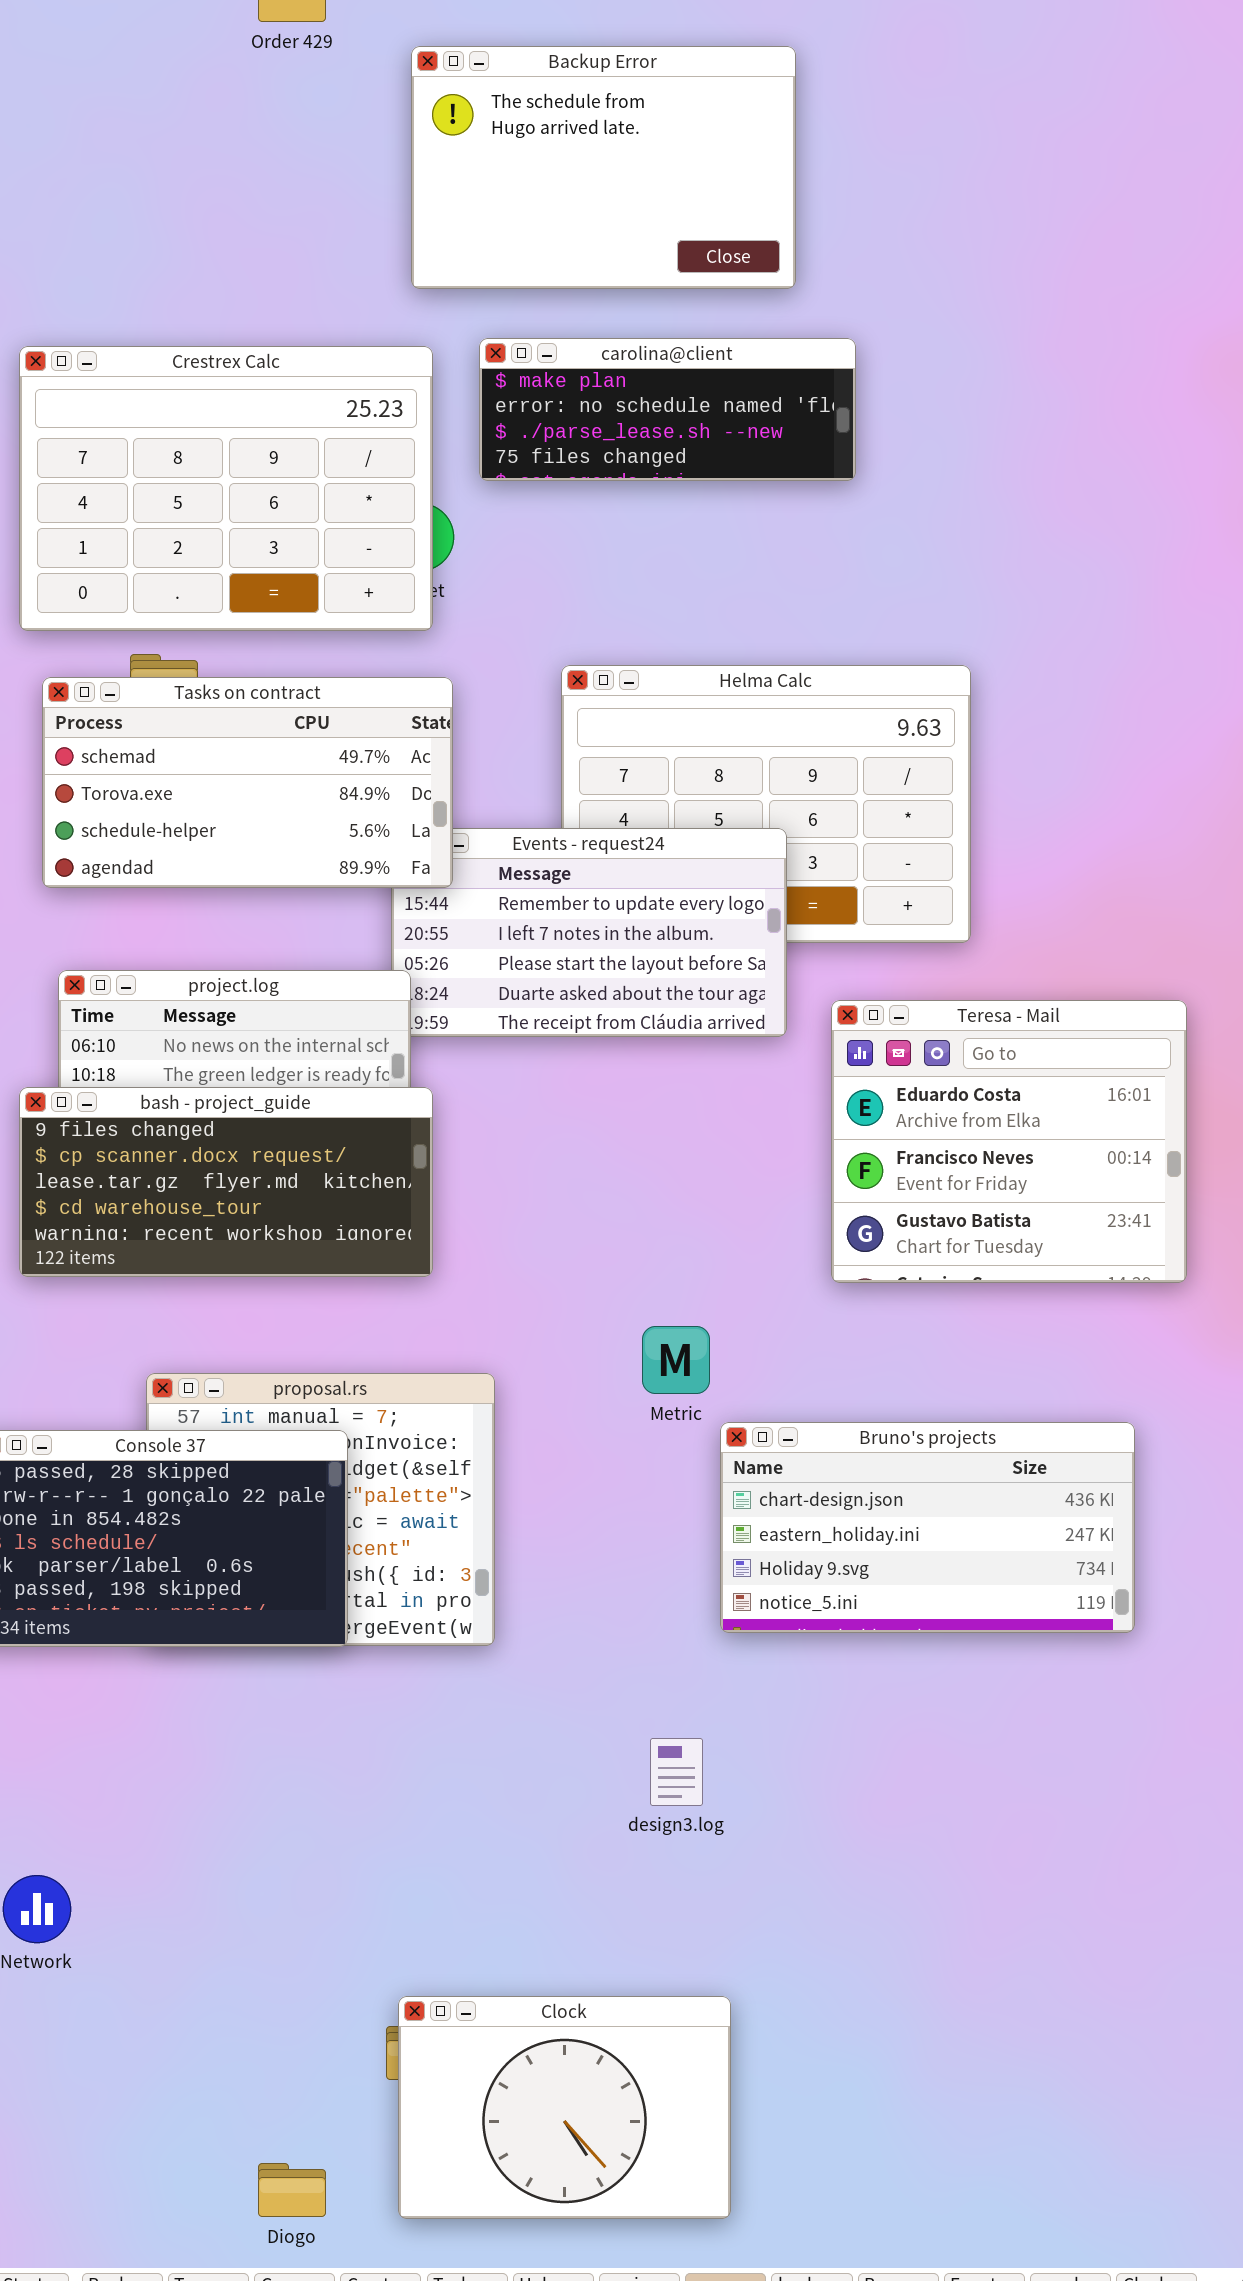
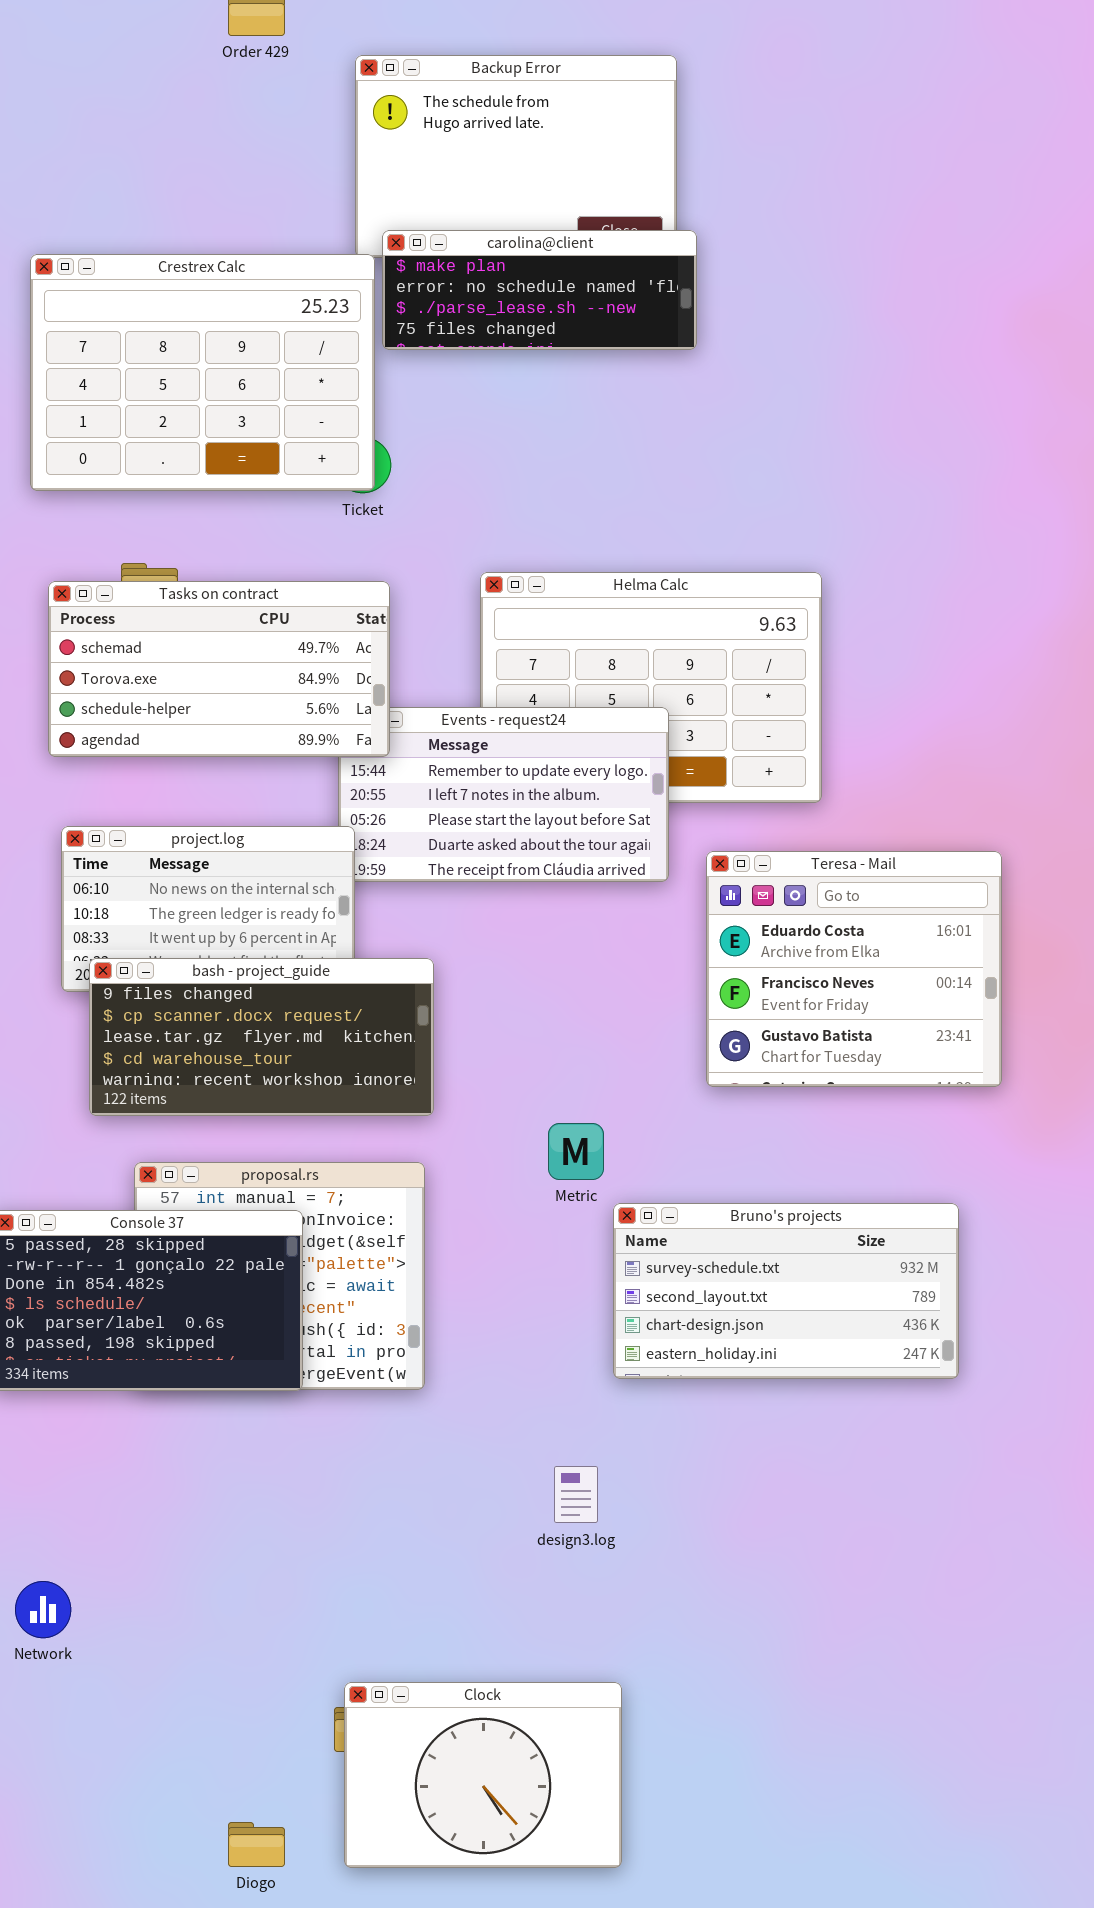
carolina@client: [479,338,856,481] -> [382,230,697,350], moved
Crestrex Calc: [19,346,433,631] -> [30,254,375,491], moved
bash - project_guide: [19,1087,433,1277] -> [89,958,434,1116], moved
Bruno's projects: [720,1422,1135,1633] -> [613,1203,959,1379], scrolled up 2 rows

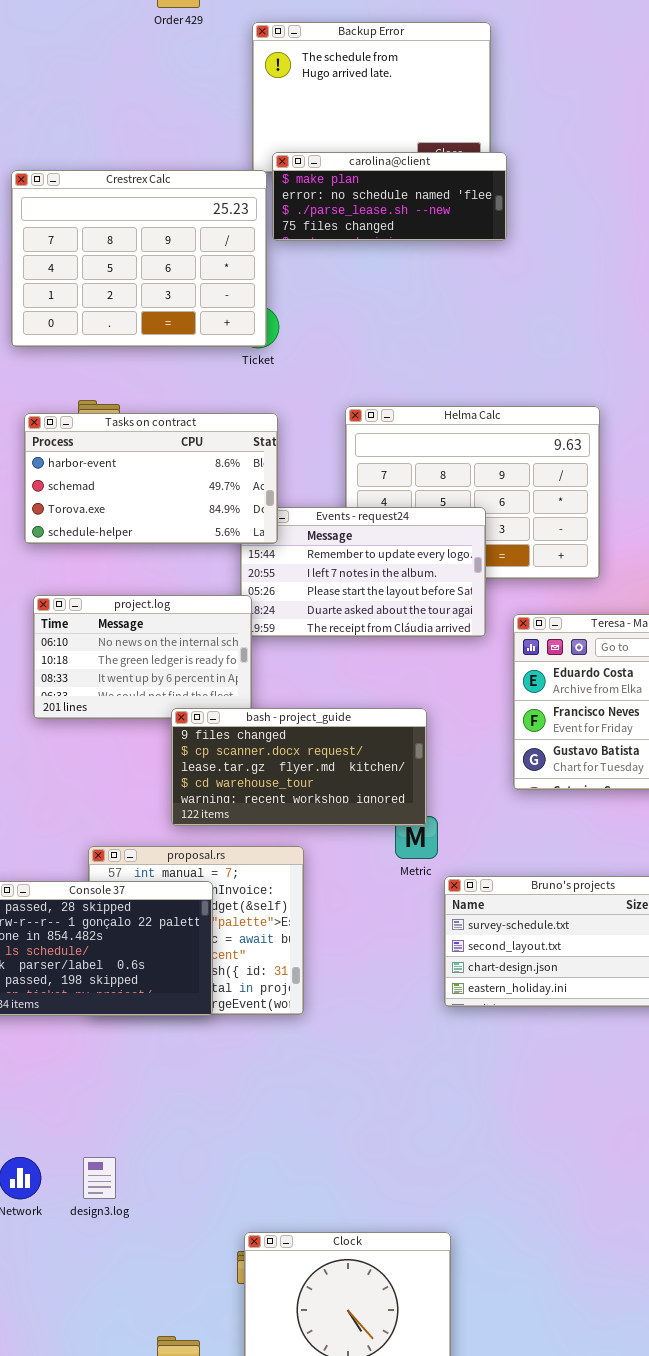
Tasks on contract: [48,581,390,757] -> [24,413,278,544], scrolled up 1 row
bash - project_guide: [89,958,434,1116] -> [171,708,427,826], moved
design3.log: [554,1466,598,1523] -> [83,1157,116,1199], moved

